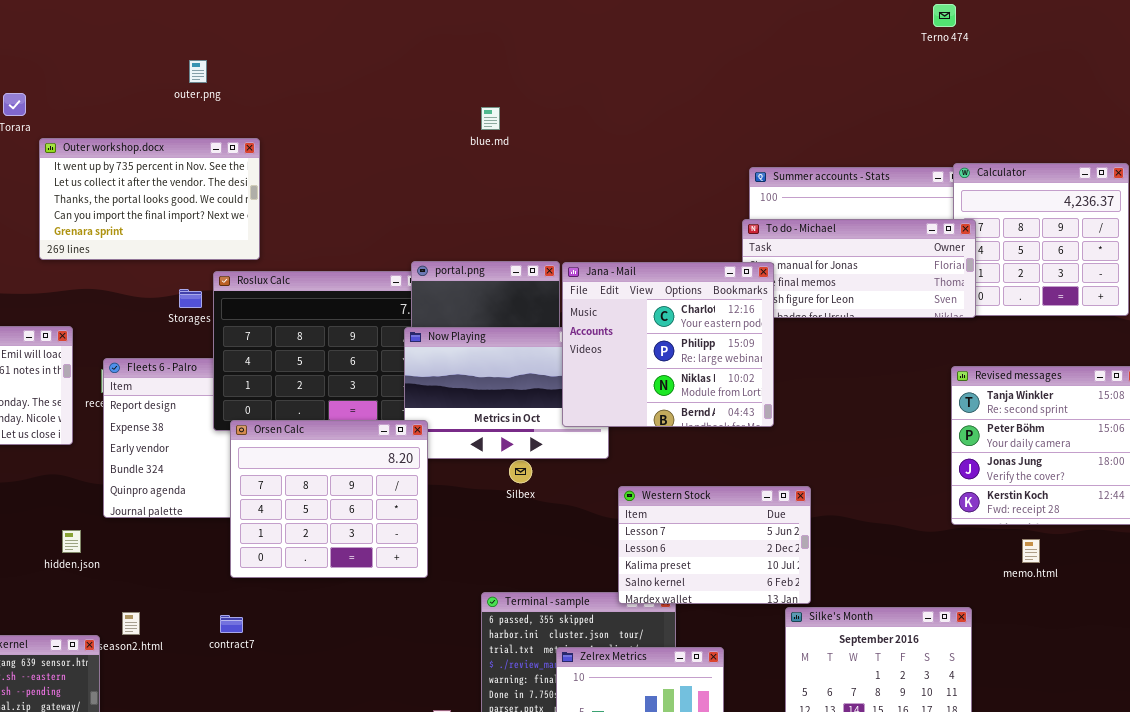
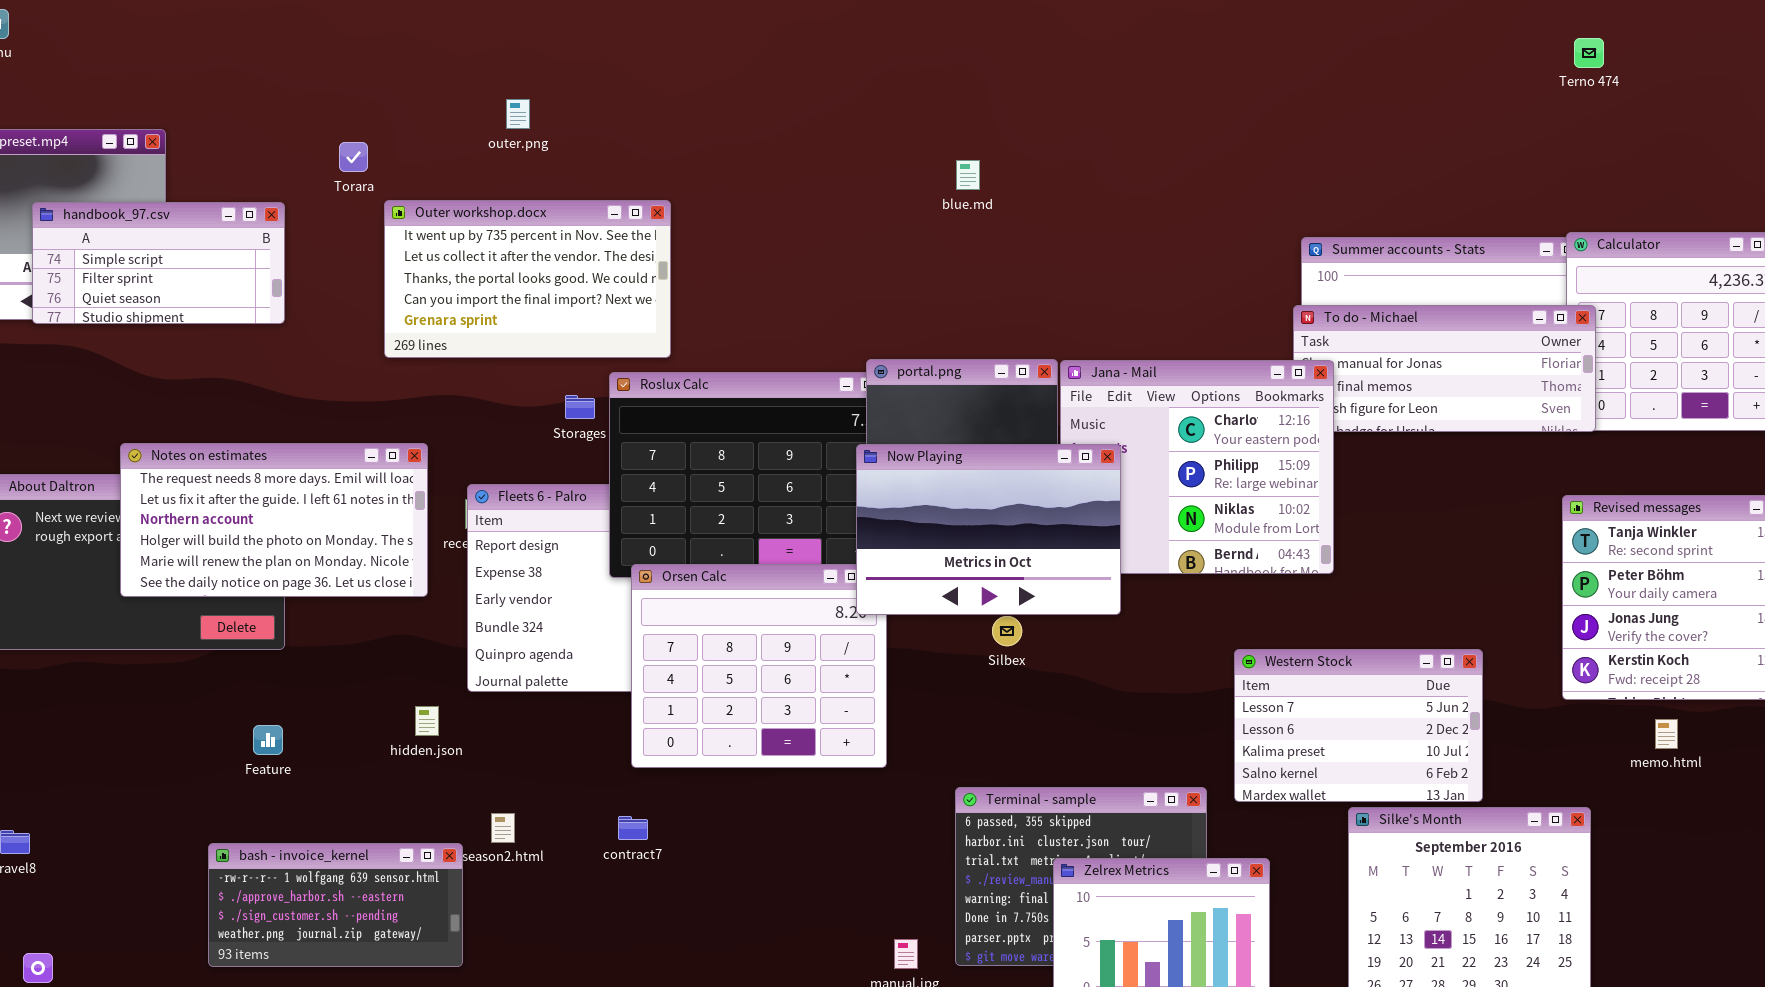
Terno 474: [933,4,956,27] -> [1574,38,1604,68], moved
outer.png: [189,60,207,83] -> [506,99,530,129], moved
Now Playing: [404,327,609,459] -> [856,444,1121,615], raised
Western Stock: [618,486,811,604] -> [1234,649,1483,802], moved

